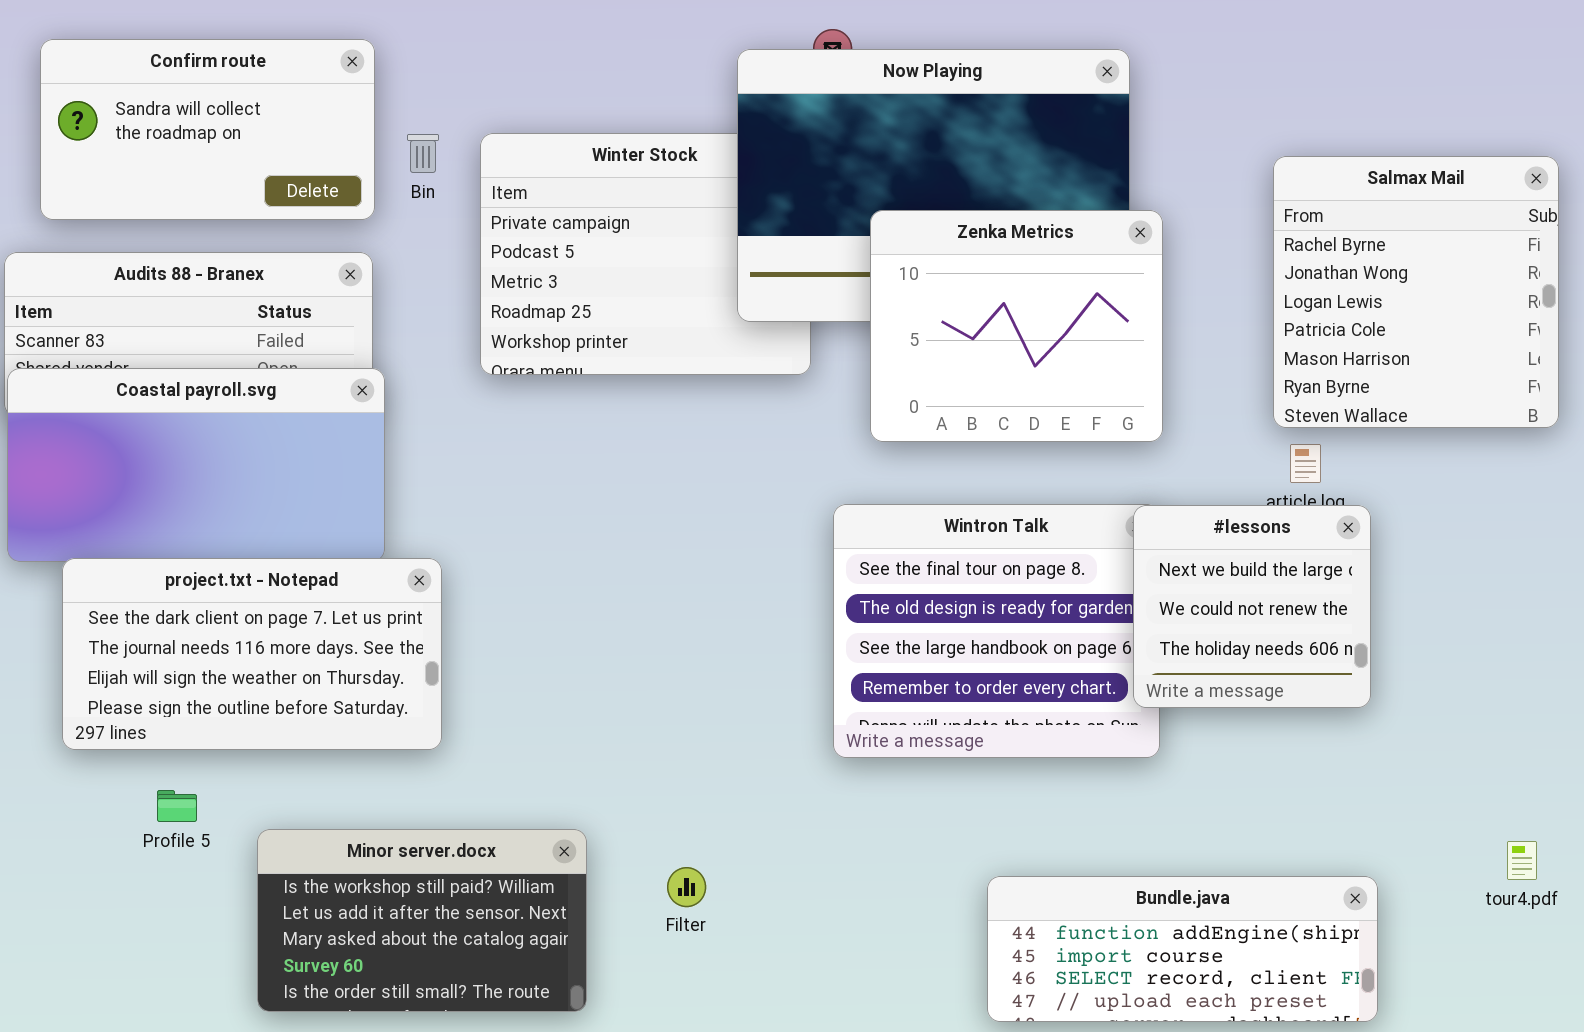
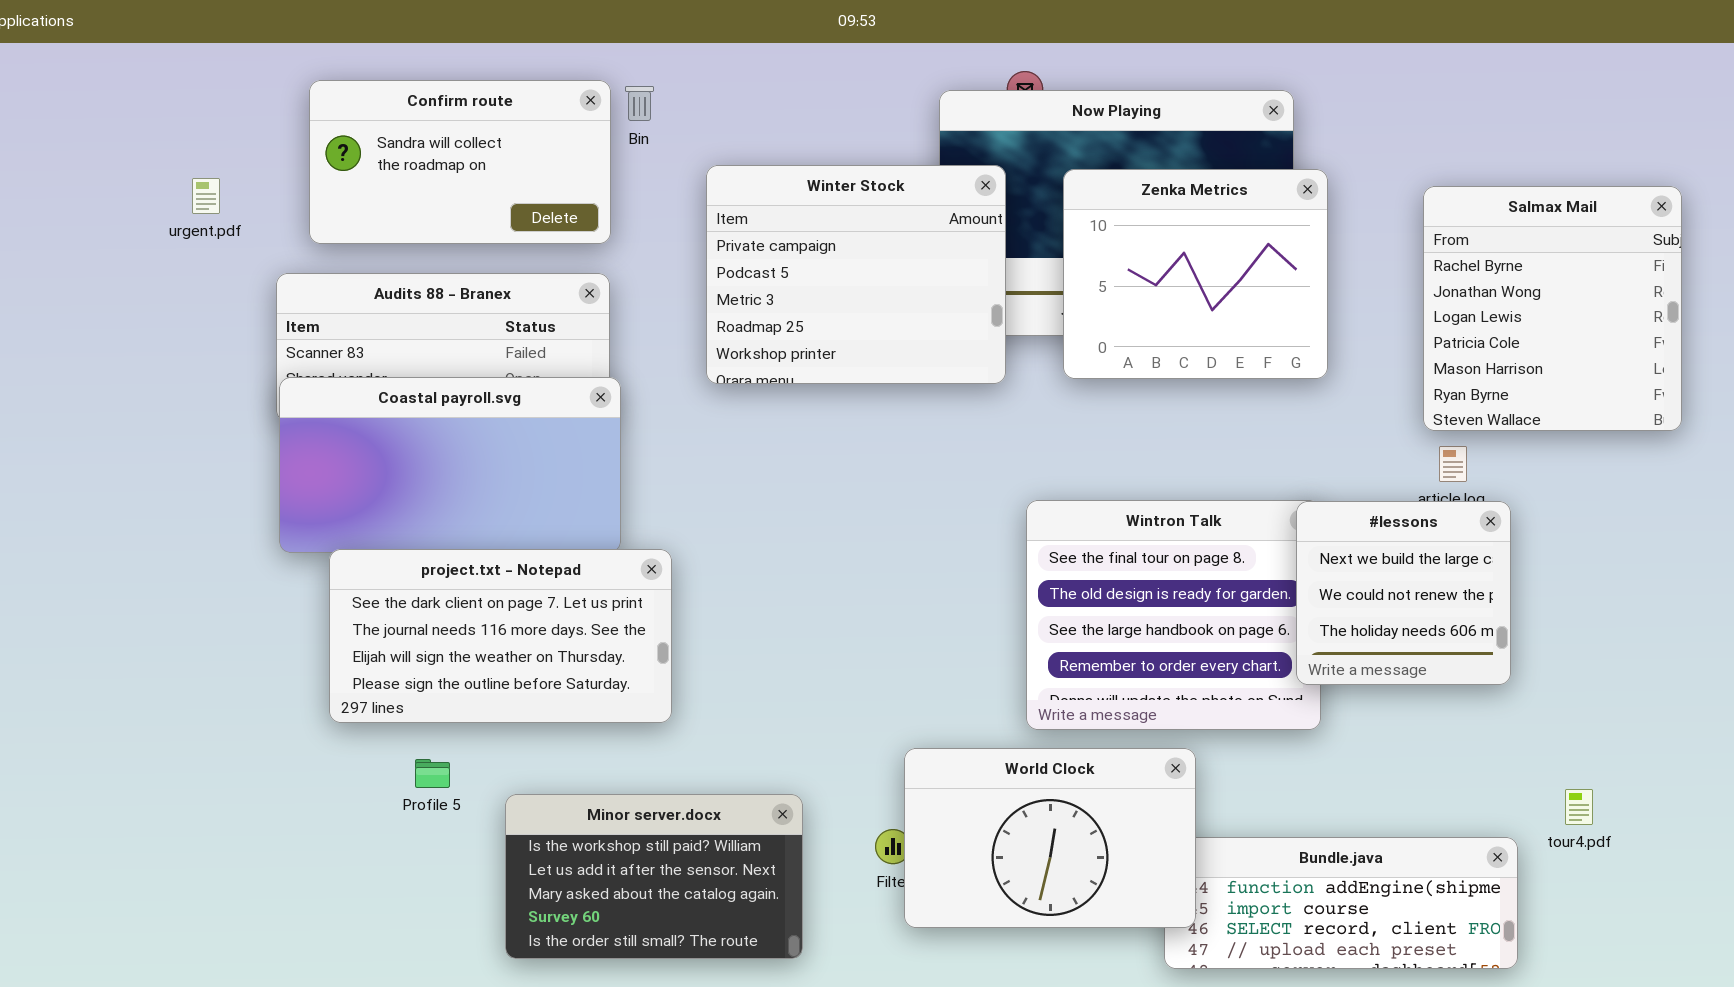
Winter Stock: [480,133,811,375] -> [706,165,1006,384], raised
Bin: [407,134,439,173] -> [625,86,654,121], moved
Zenka Metrics: [870,210,1163,442] -> [1063,169,1328,379], moved
World Clock: none -> [904,748,1196,928], opened
tour4.pdf: [1507,841,1537,880] -> [1565,789,1593,825], moved

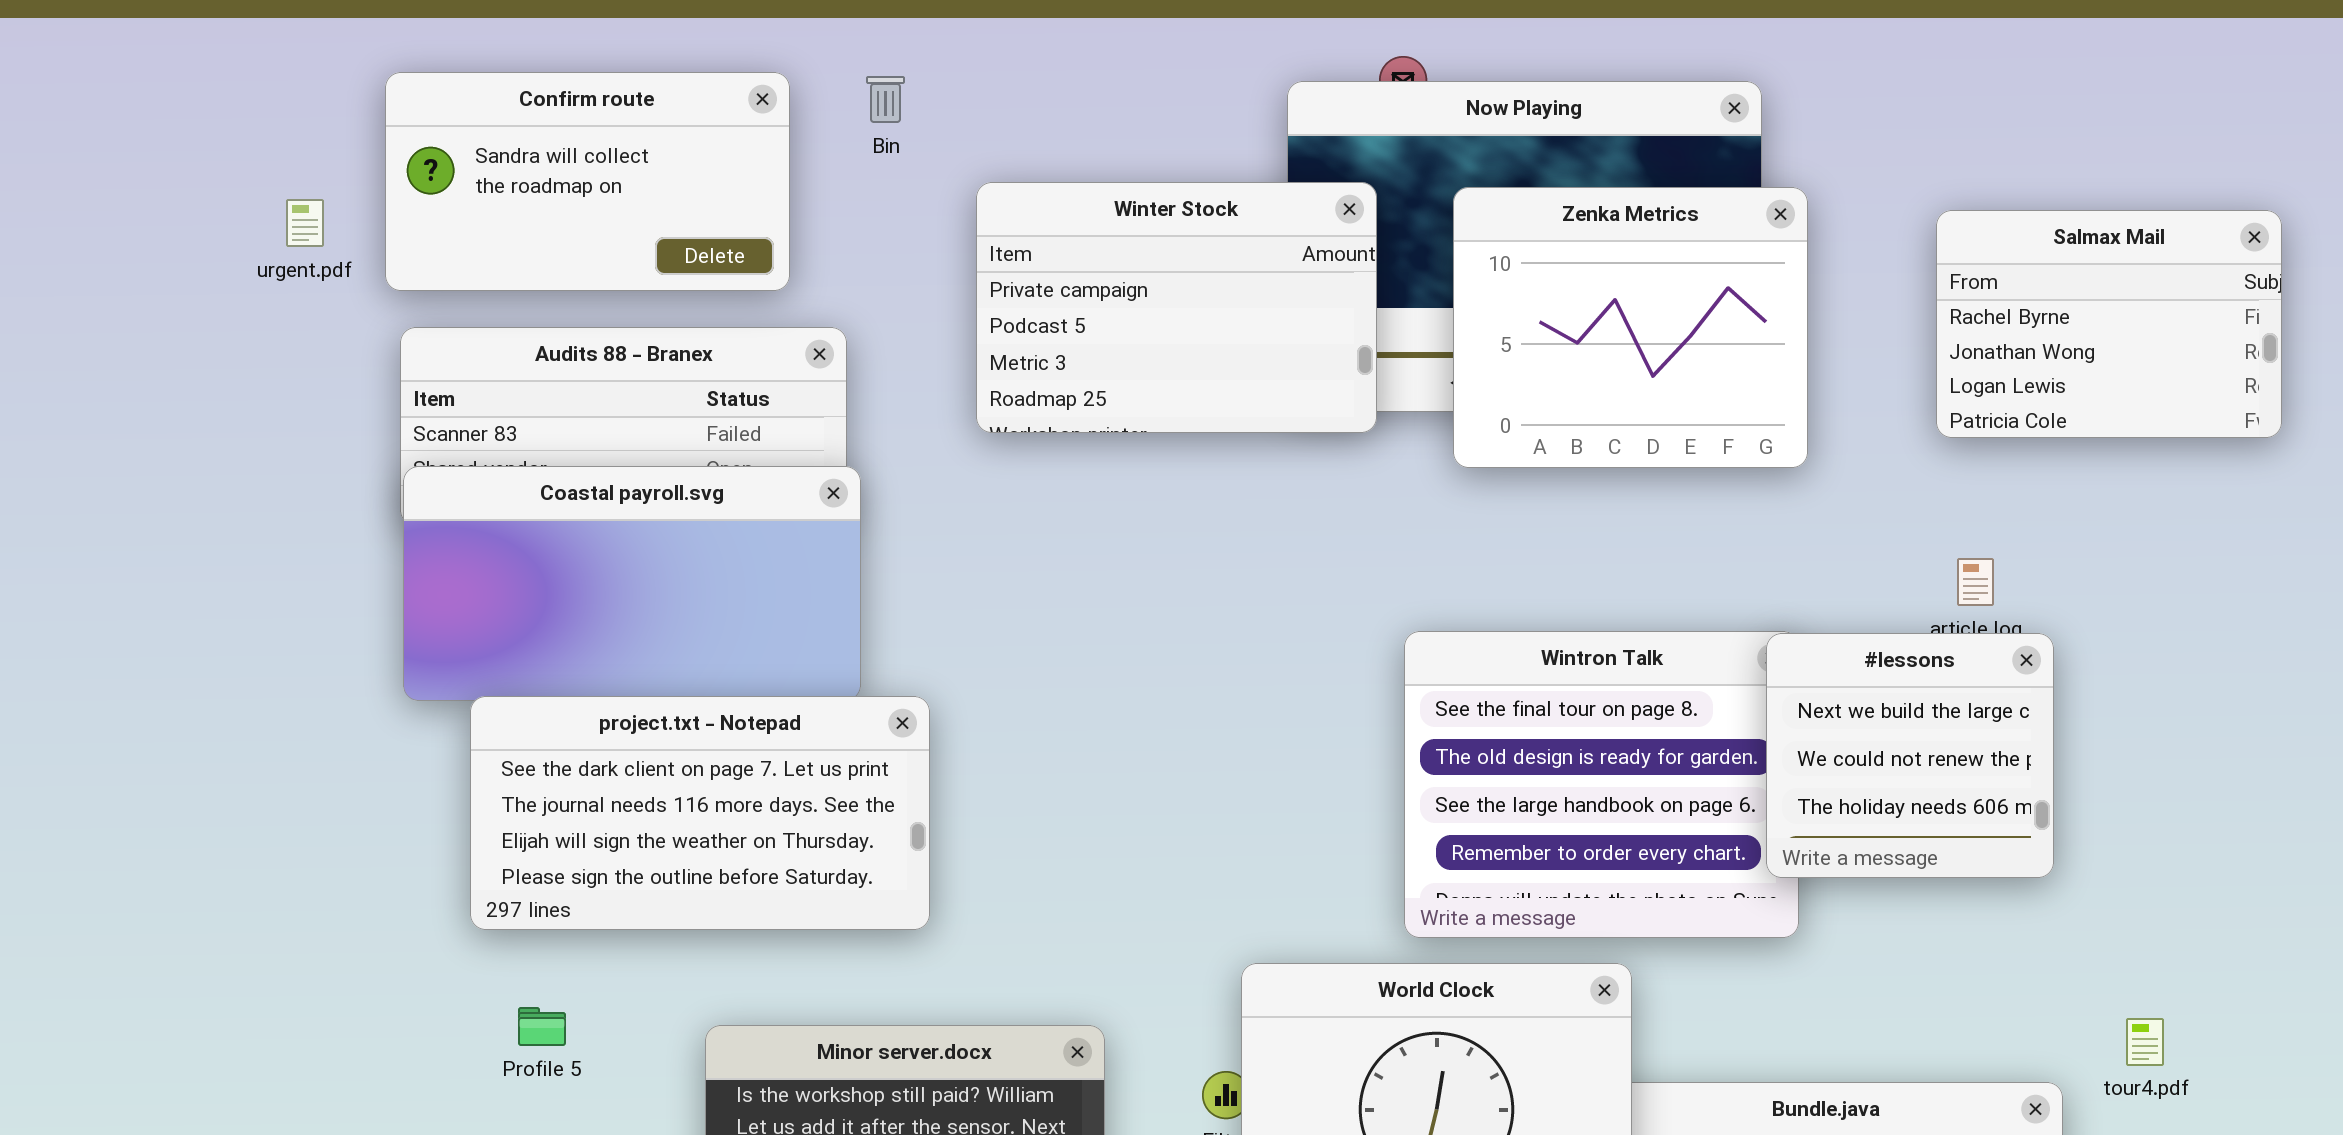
Confirm route: [309,80,611,244] -> [385,72,790,291], moved
Winter Stock: [706,165,1006,384] -> [976,182,1377,433], resized
Salmax Mail: [1423,186,1682,431] -> [1936,210,2282,438], resized
Profile 5: [415,759,450,788] -> [518,1007,566,1046], moved

